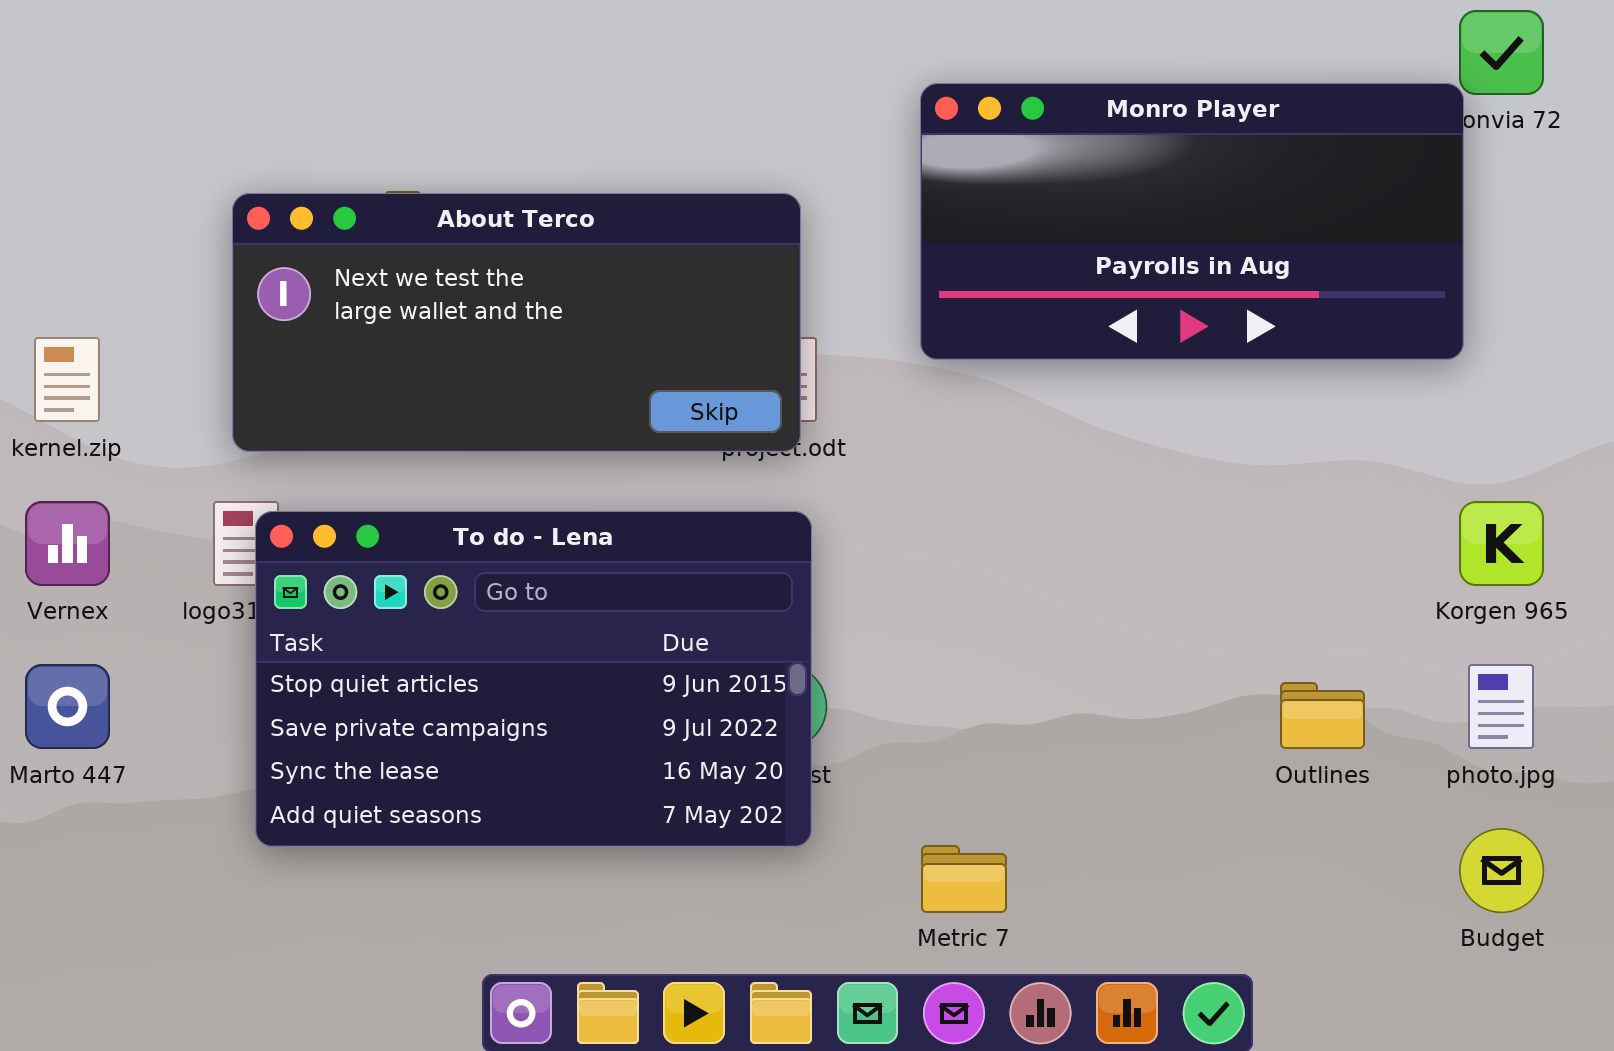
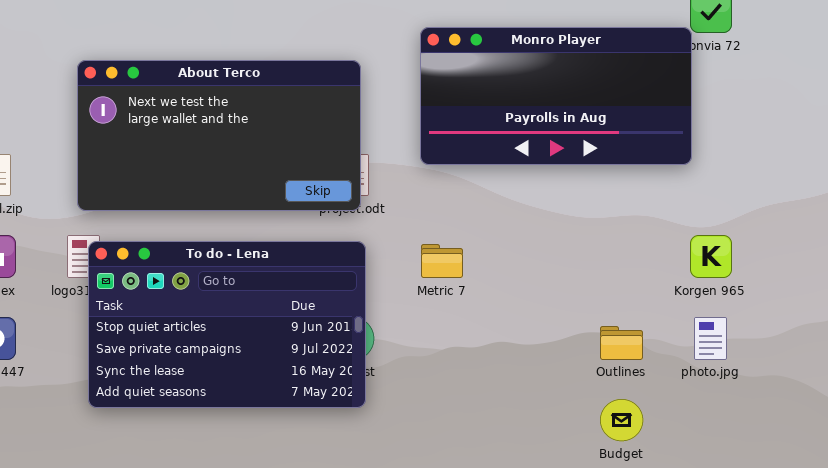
About Terco: [232,193,801,452] -> [77,60,361,211], resized
Budget: [1459,828,1544,913] -> [600,399,643,441], moved
Metric 7: [921,845,1007,913] -> [421,244,463,278], moved

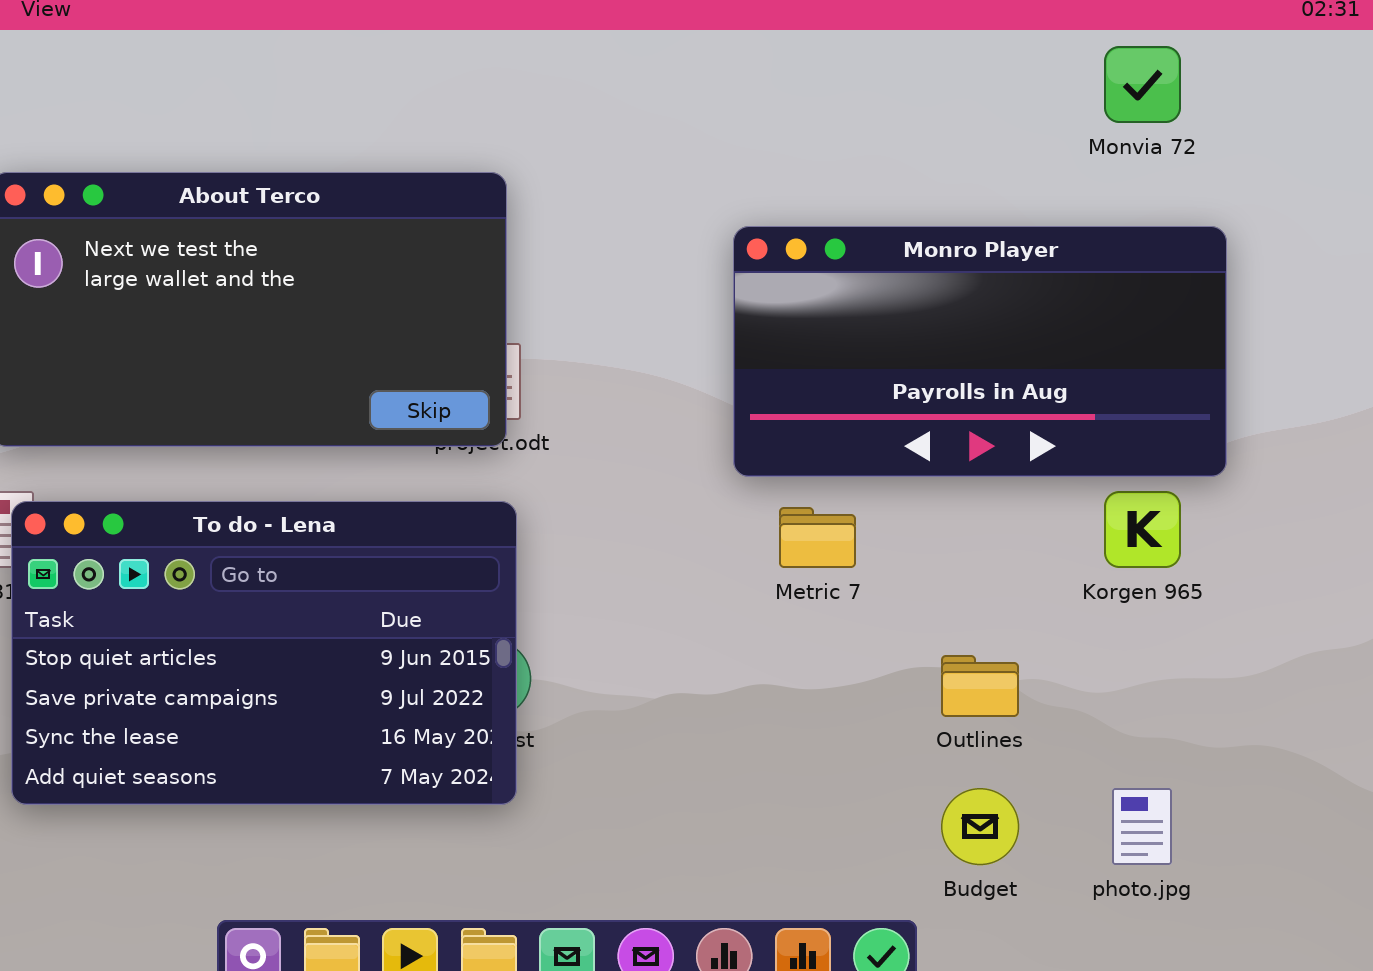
Monro Player: [420,27,692,165] -> [733,226,1227,477], moved
Metric 7: [421,244,463,278] -> [779,507,856,568], moved
photo.jpg: [694,317,727,360] -> [1112,788,1172,865], moved

